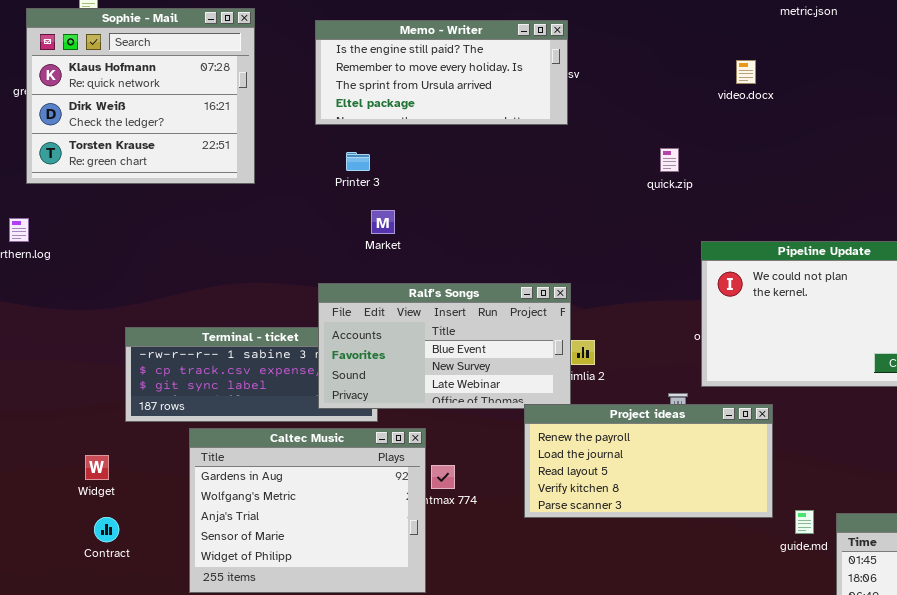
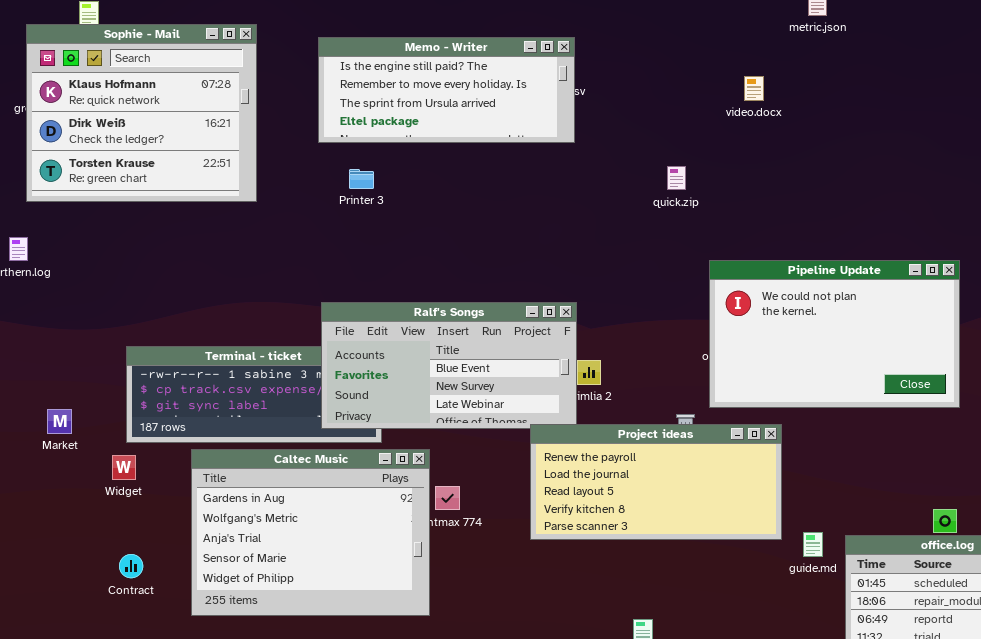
Market: [371,210,395,234] -> [47,409,72,434], moved
Widget: [85,455,109,480] -> [112,455,136,480], moved
Contract: [94,517,119,542] -> [119,554,143,578], moved

